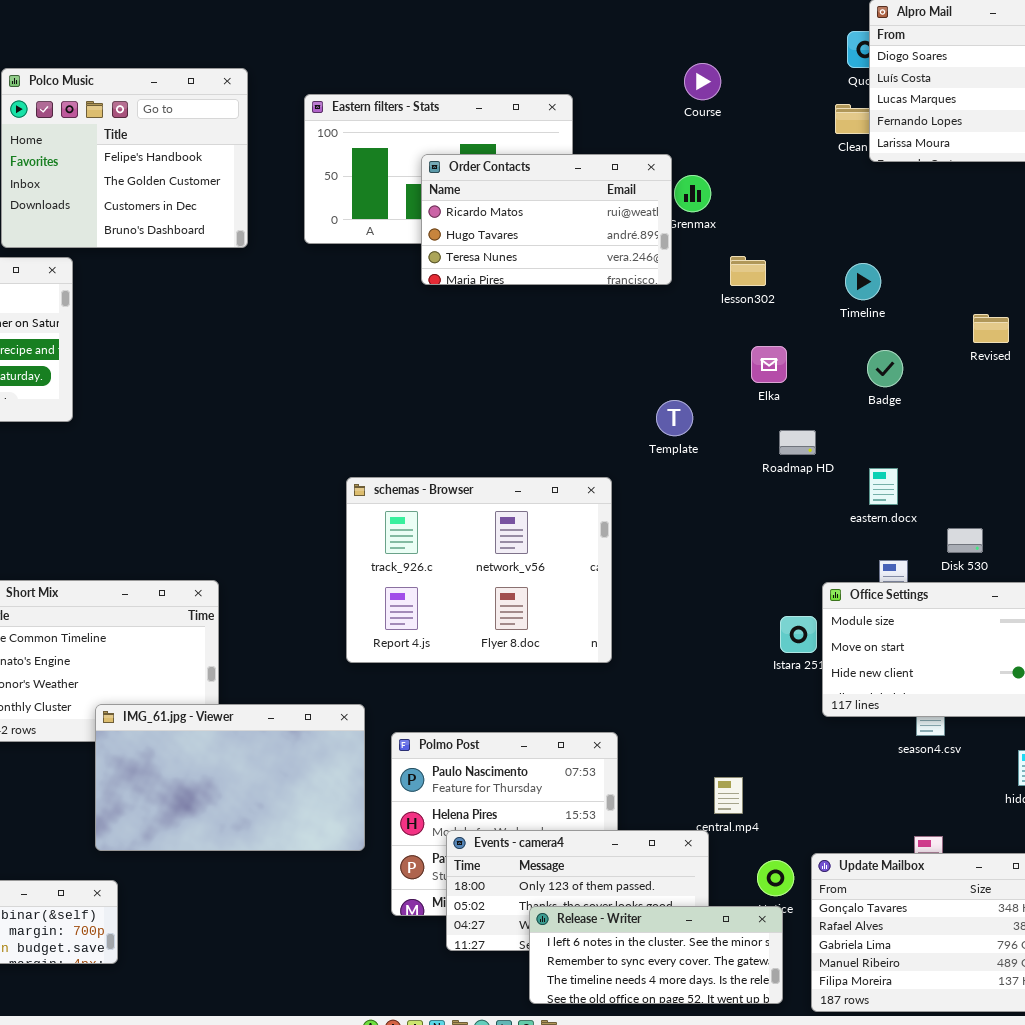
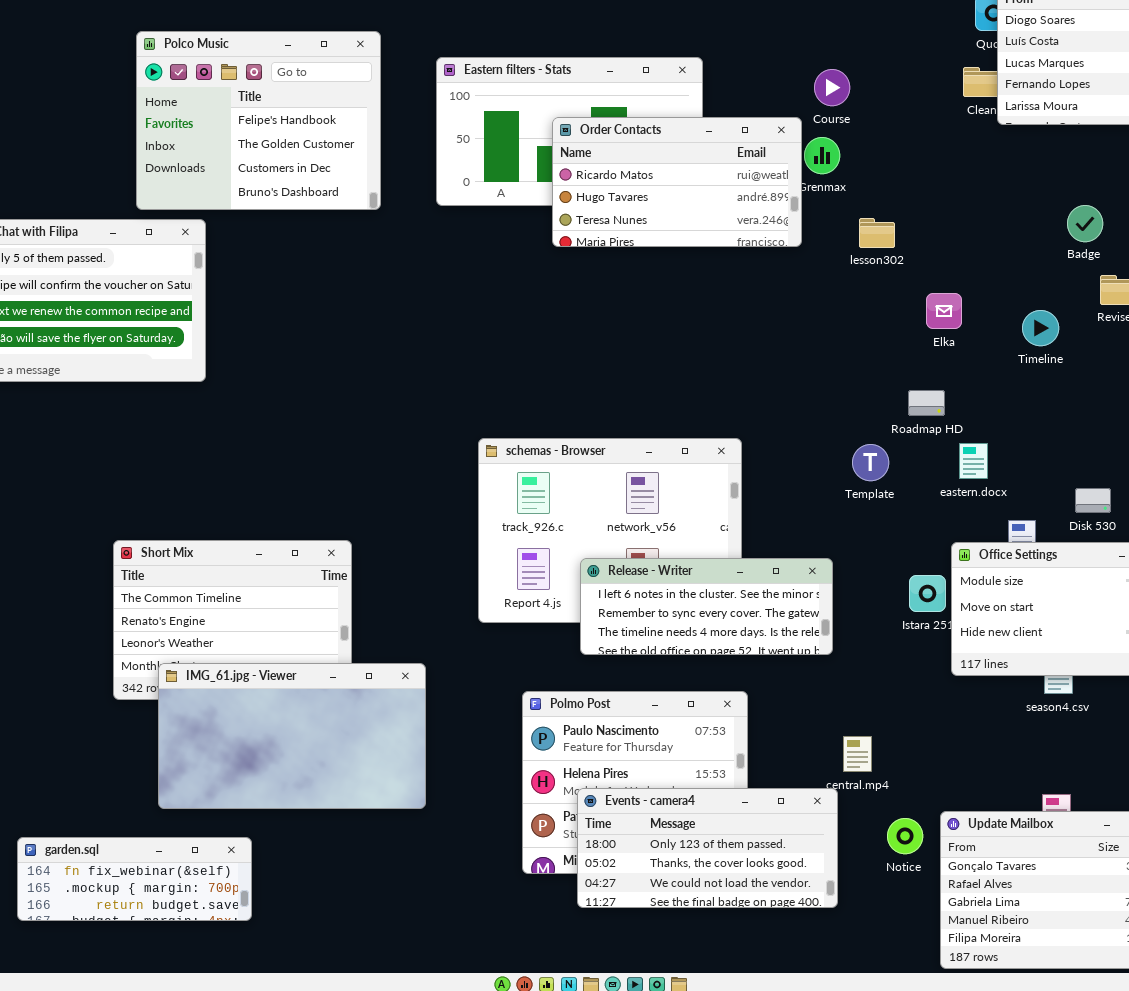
Course: [684,63,721,100] -> [814,69,850,106], moved
Timeline: [845,263,881,300] -> [1022,310,1059,346], moved
Elka: [751,346,787,383] -> [926,293,962,329], moved
Badge: [867,350,903,387] -> [1067,205,1103,242], moved
Template: [656,400,693,436] -> [852,444,889,481], moved
eastern.docx: [869,468,898,505] -> [959,443,988,479], moved
IMG_61.jpg - Viewer: [95,704,365,851] -> [158,663,426,809], moved
Release - Writer: [529,906,783,1004] -> [580,558,833,655], moved

